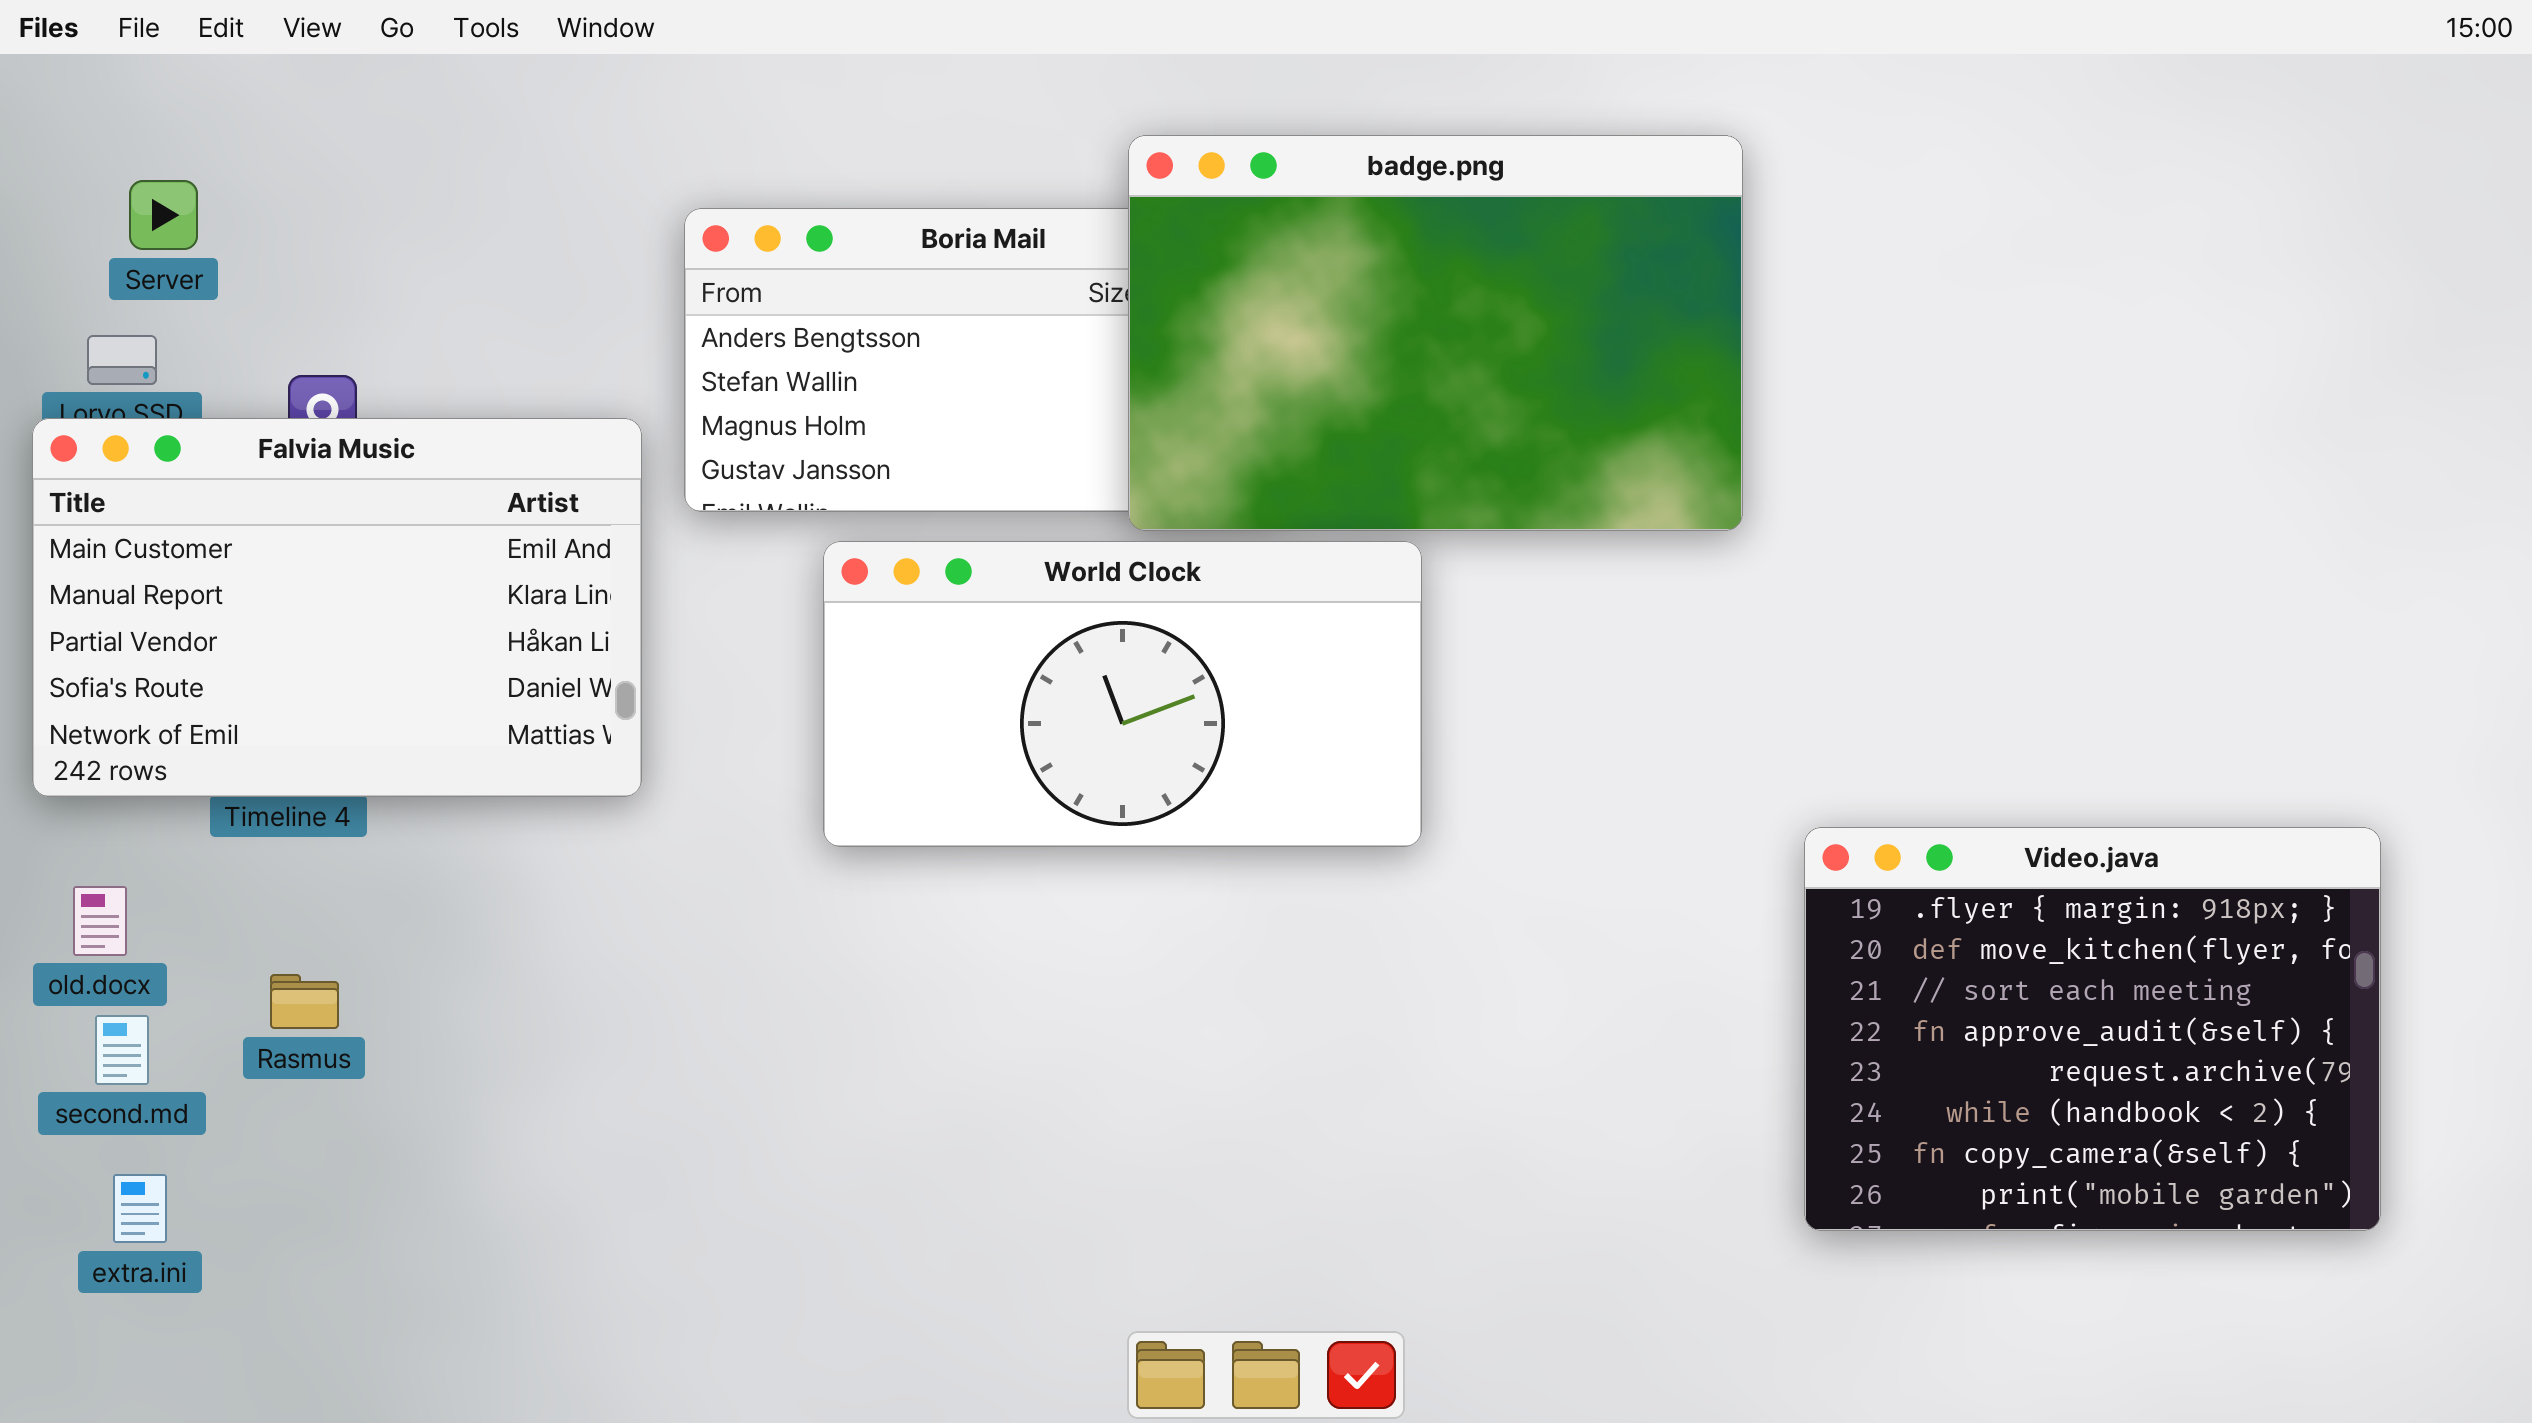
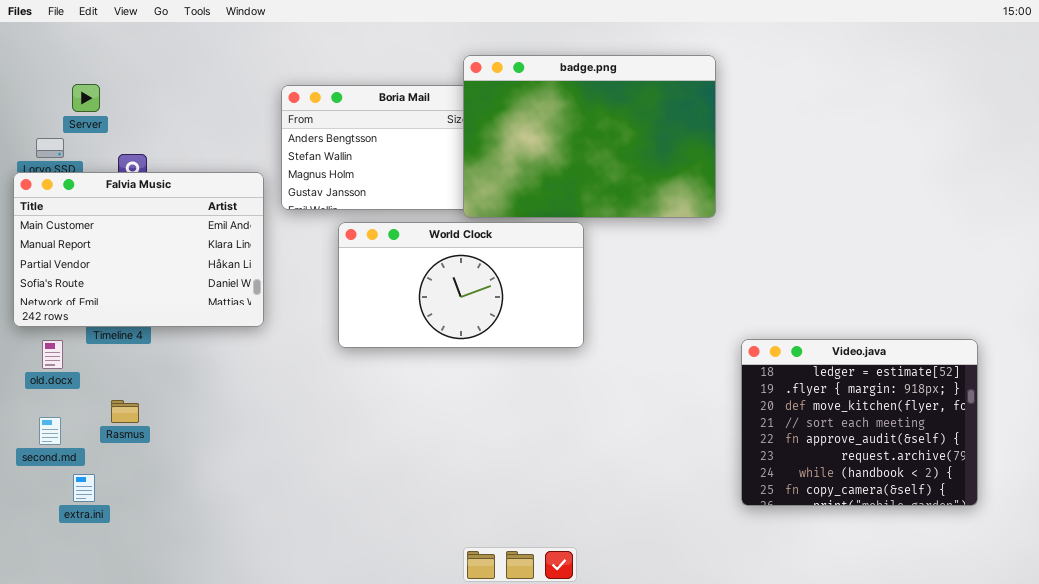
Server: [129,180,198,250] -> [72,84,100,112], moved
Video.java: [1804,827,2381,1231] -> [741,339,978,506], scrolled up 1 row
old.docx: [73,886,127,956] -> [42,340,63,369], moved
extra.ini: [113,1174,167,1243] -> [73,474,95,502], moved

